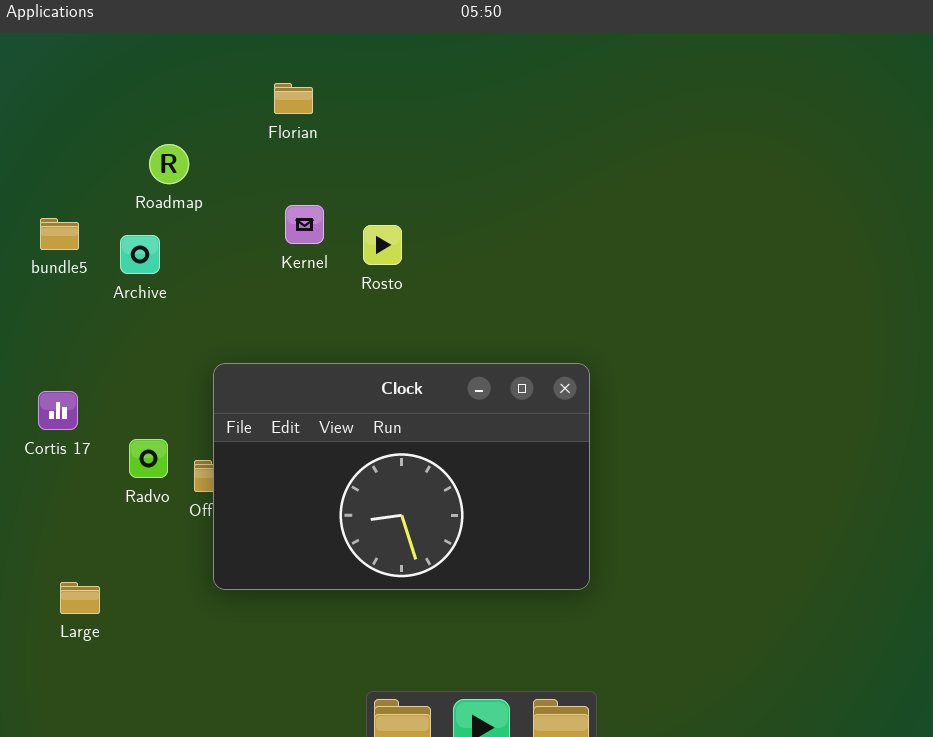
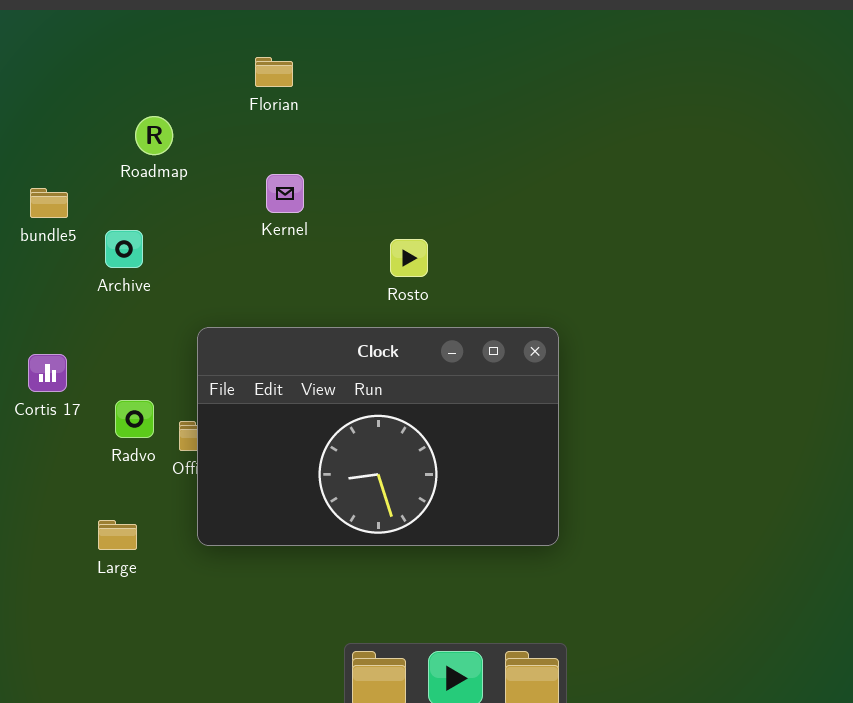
Rosto: [363,225,402,265] -> [390,239,428,277], moved
Archive: [120,235,160,274] -> [105,230,143,268], moved
Large: [60,582,100,614] -> [98,520,137,550], moved

